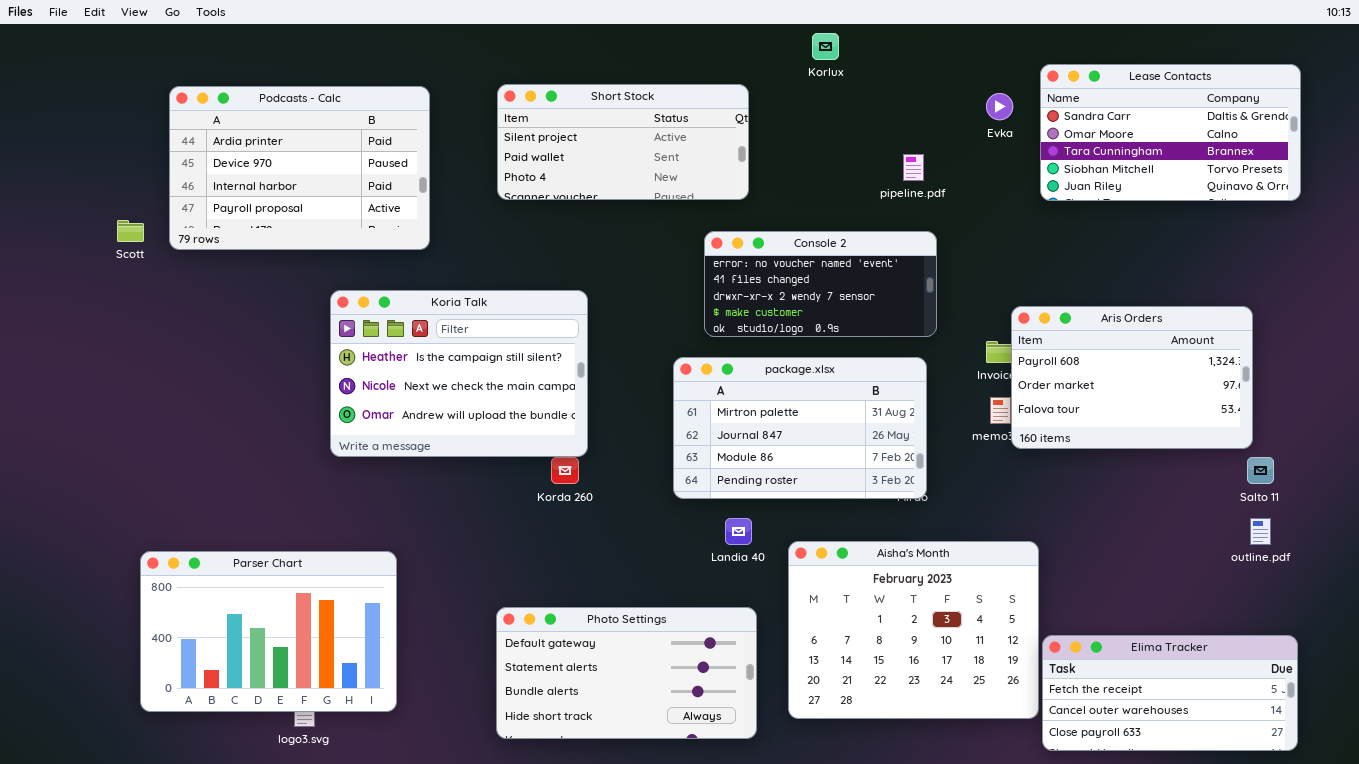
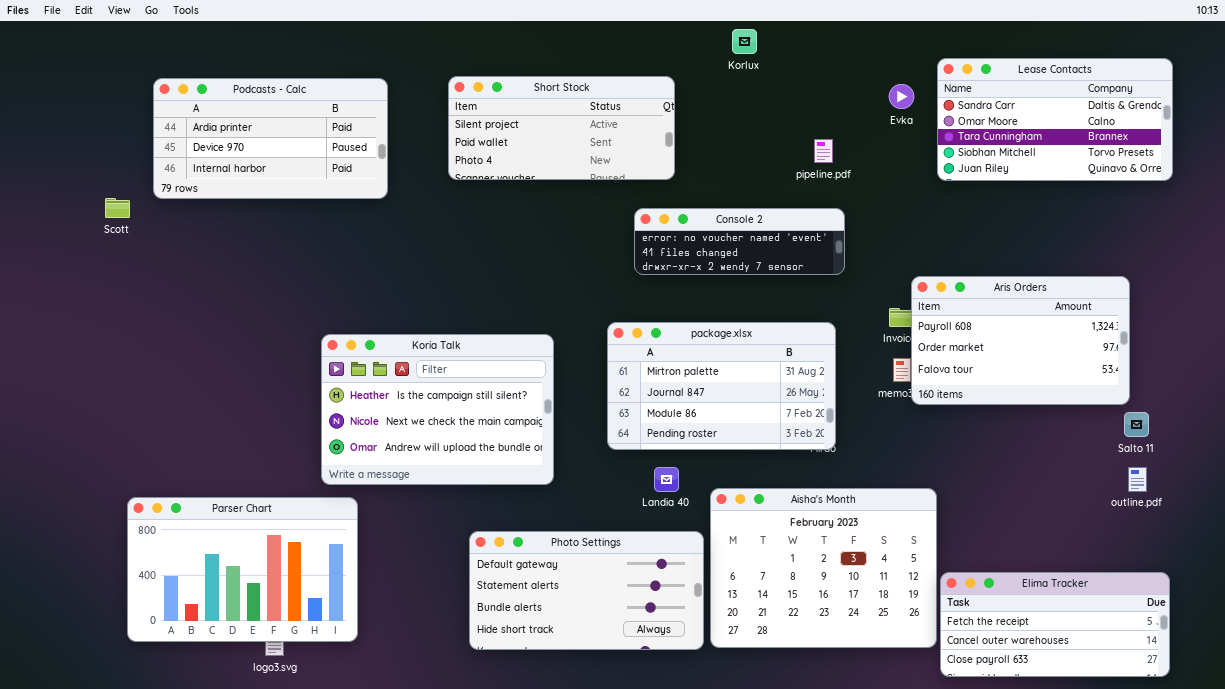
Podcasts - Calc: [169,86,430,250] -> [153,78,388,199], resized
Console 2: [704,231,937,337] -> [634,208,845,275], resized
Koria Talk: [330,290,588,457] -> [321,334,554,485], moved
Photo Settings: [496,607,757,739] -> [469,531,704,650], moved

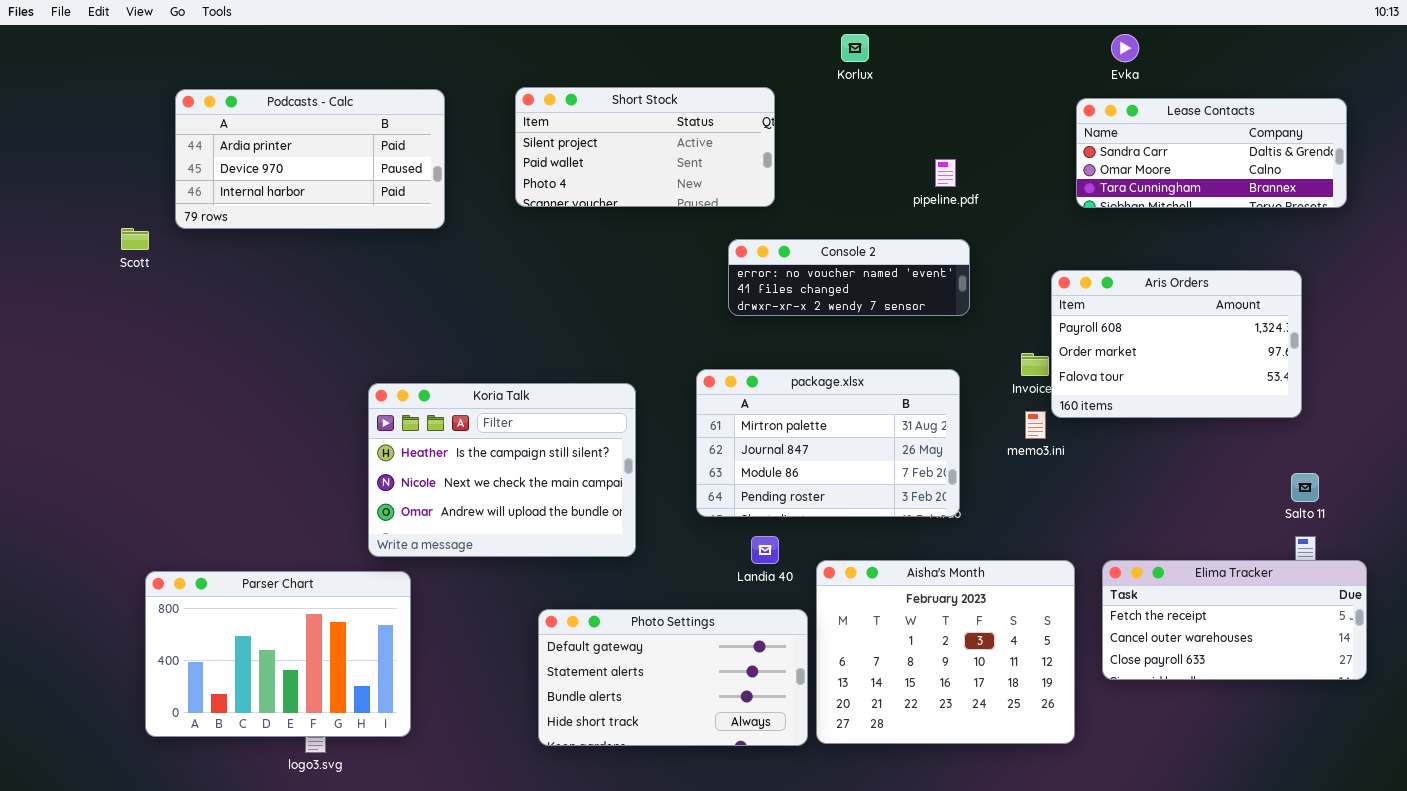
Lease Contacts: [937,58,1173,181] -> [1076,98,1347,208], resized
Evka: [889,84,914,109] -> [1111,34,1139,62], moved
Aris Orders: [911,276,1130,405] -> [1051,270,1302,418], moved
Elima Tracker: [940,572,1170,677] -> [1102,560,1367,680], moved

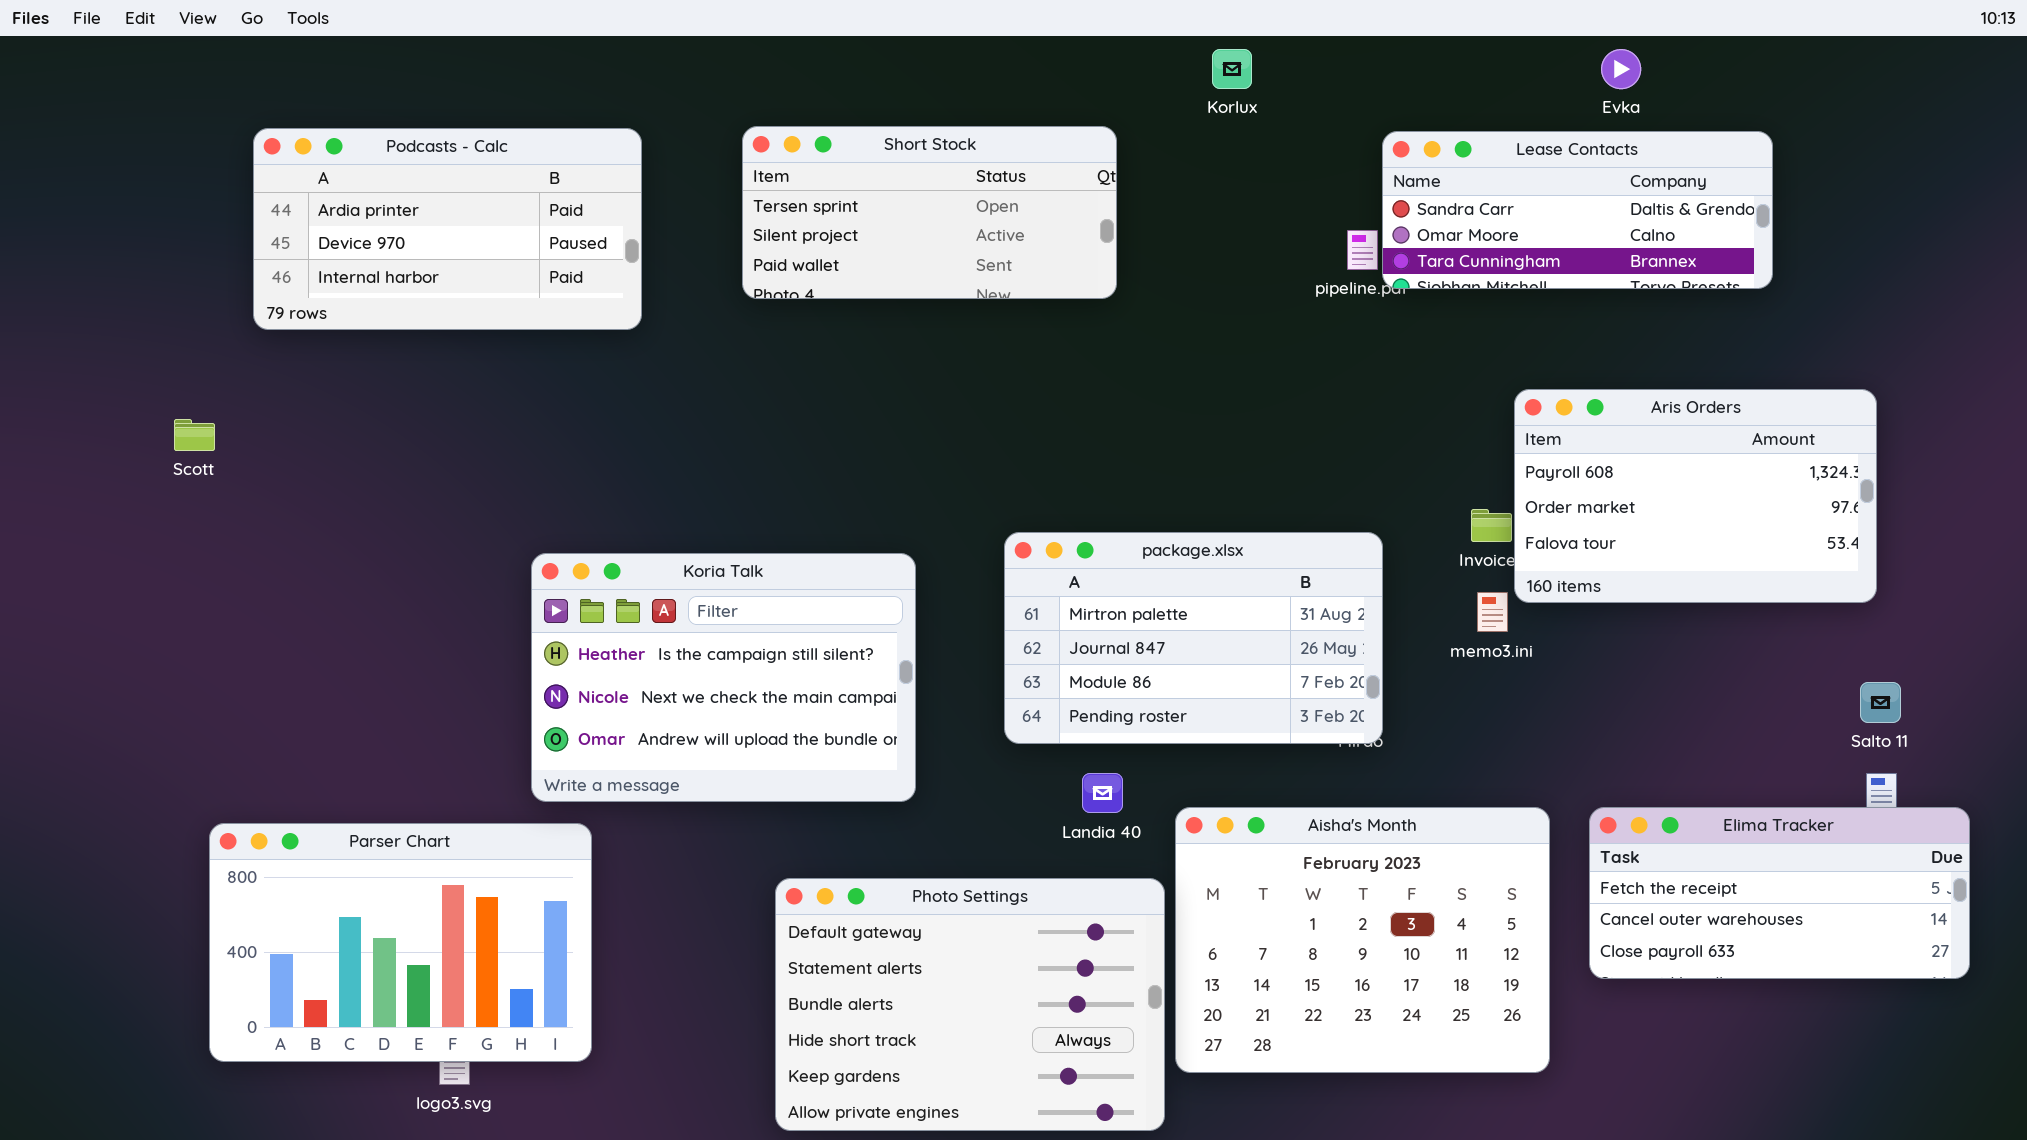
Short Stock: [515,87,775,207] -> [742,126,1117,299], scrolled up 1 row
Lease Contacts: [1076,98,1347,208] -> [1382,131,1773,289], moved
Scott: [121,228,149,250] -> [174,419,215,451], moved
Console 2: [728,239,970,316] -> none, closed
Photo Settings: [538,609,808,746] -> [775,878,1165,1131], resized

